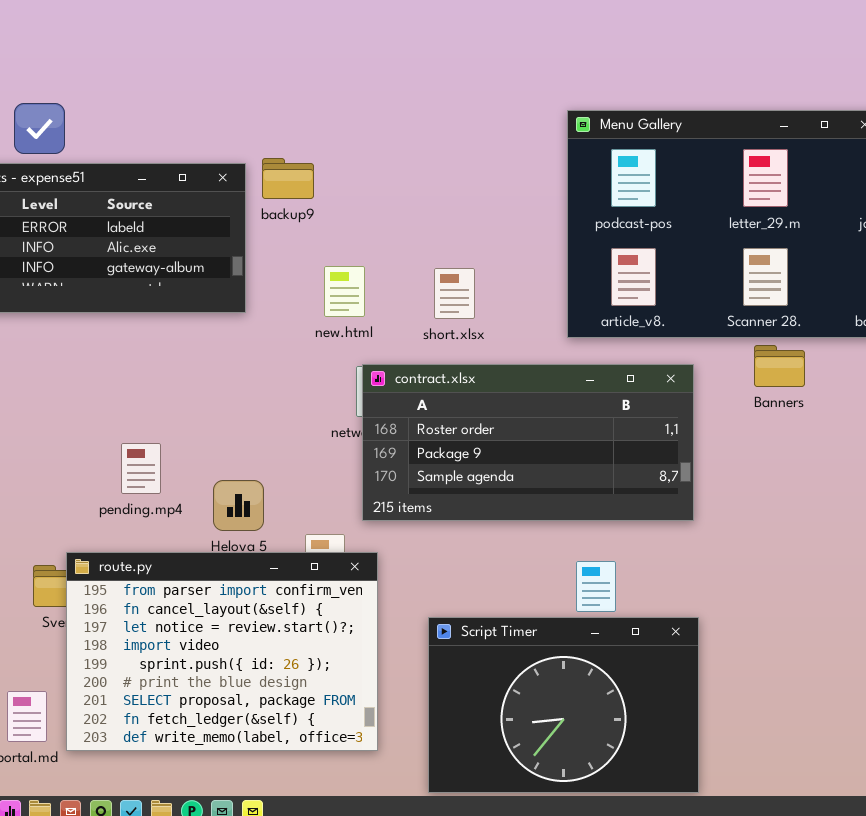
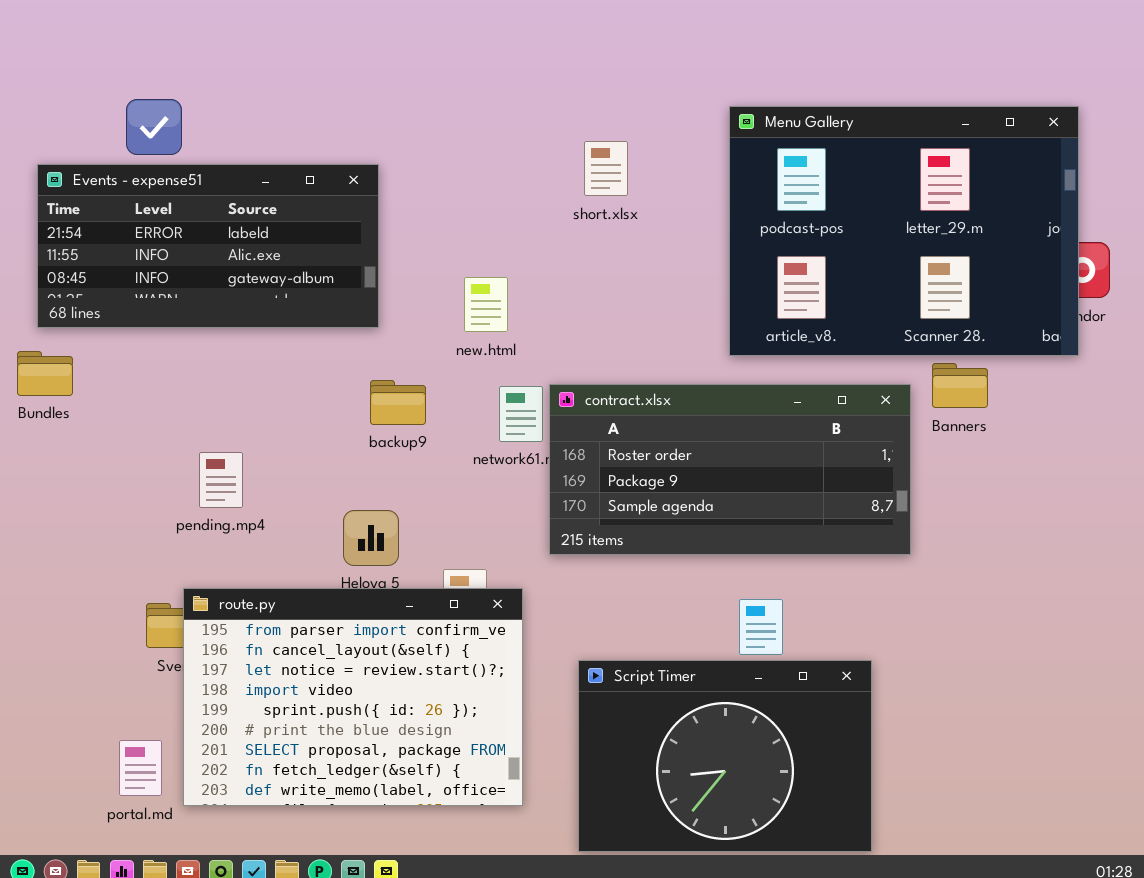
backup9: [262,158,314,199] -> [370,380,426,425], moved
short.xlsx: [434,268,475,319] -> [584,141,628,196], moved
contract.xlsx: [362,364,694,521] -> [549,384,911,555], moved
pending.mp4: [121,443,161,494] -> [199,452,243,508], moved

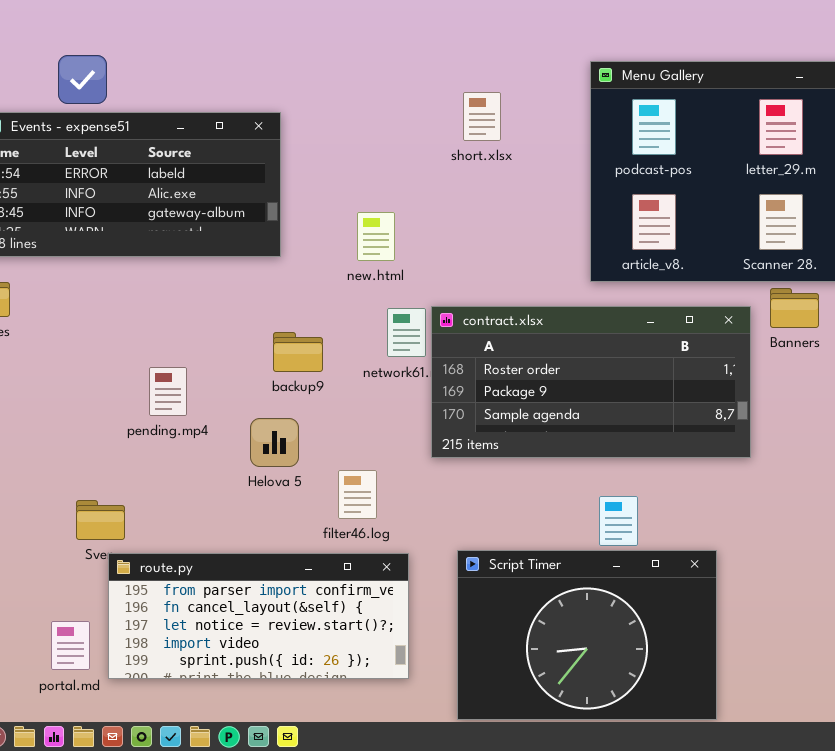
backup9: [370,380,426,425] -> [273,332,323,372], moved
pending.mp4: [199,452,243,508] -> [149,367,187,416], moved
route.py: [183,588,523,806] -> [108,553,409,679], resized

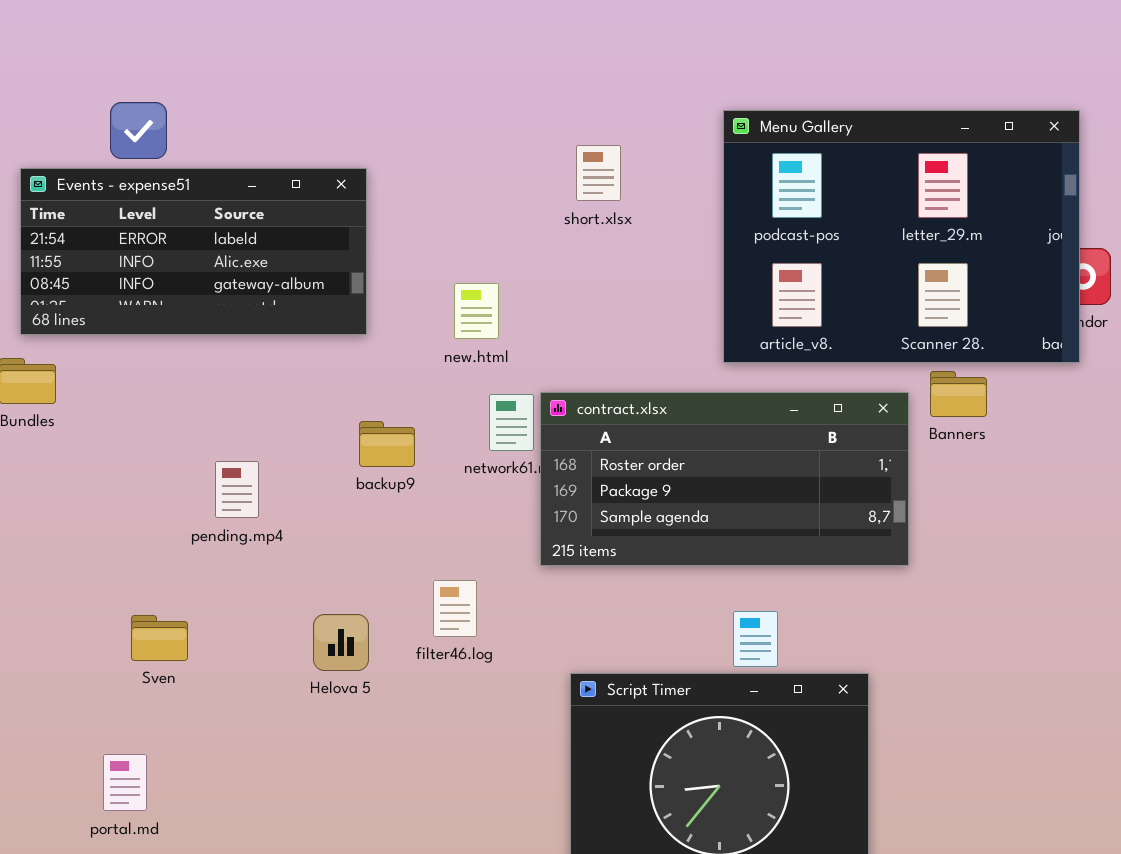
Helova 5: [250,418,299,467] -> [313,614,369,671], moved
route.py: [108,553,409,679] -> none, closed

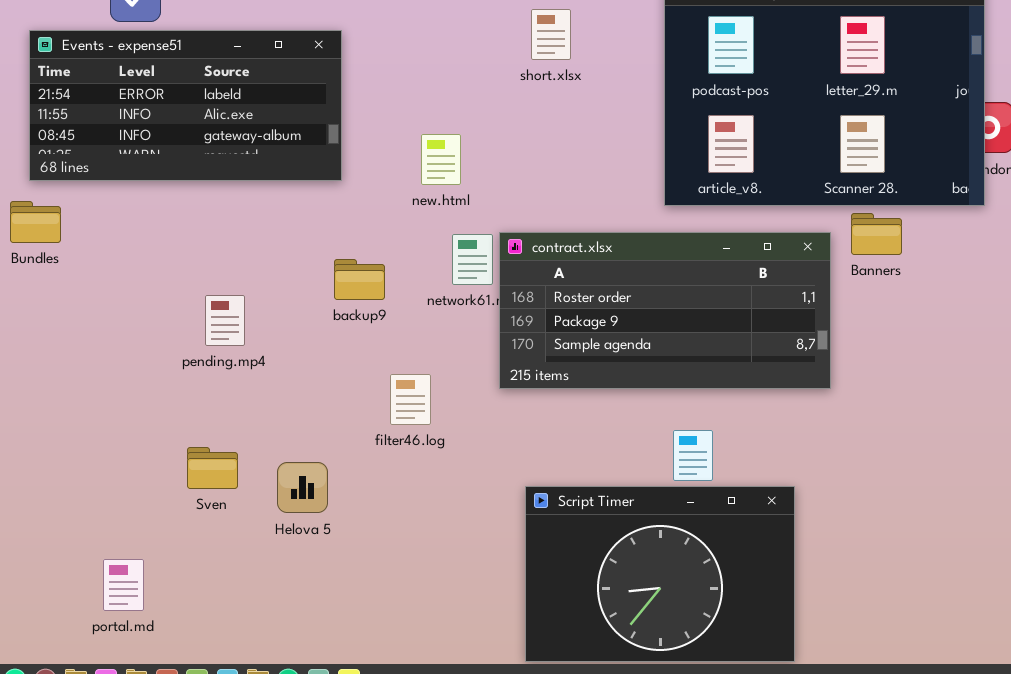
filter46.log: [433,580,477,637] -> [390,374,431,425], moved
Helova 5: [313,614,369,671] -> [277,462,328,513], moved
Sven: [131,615,188,661] -> [187,447,238,489], moved

